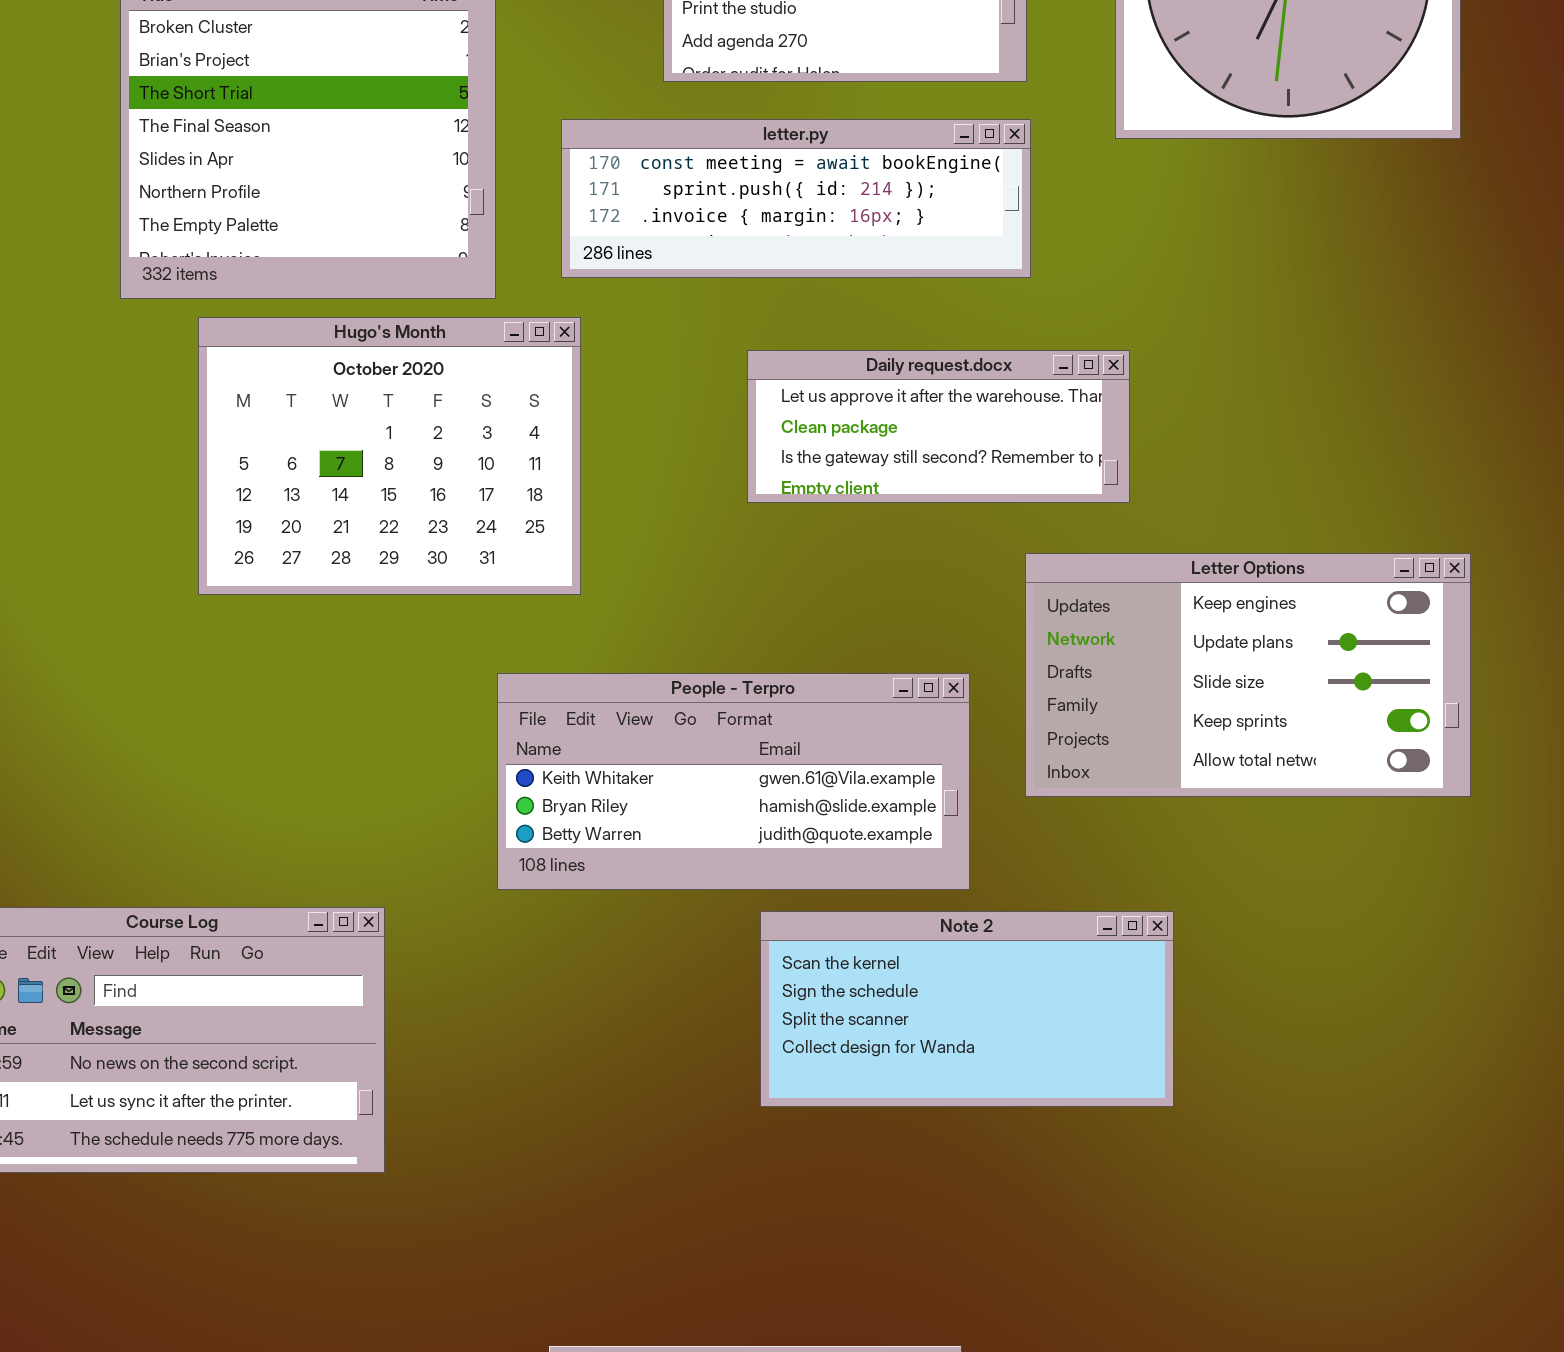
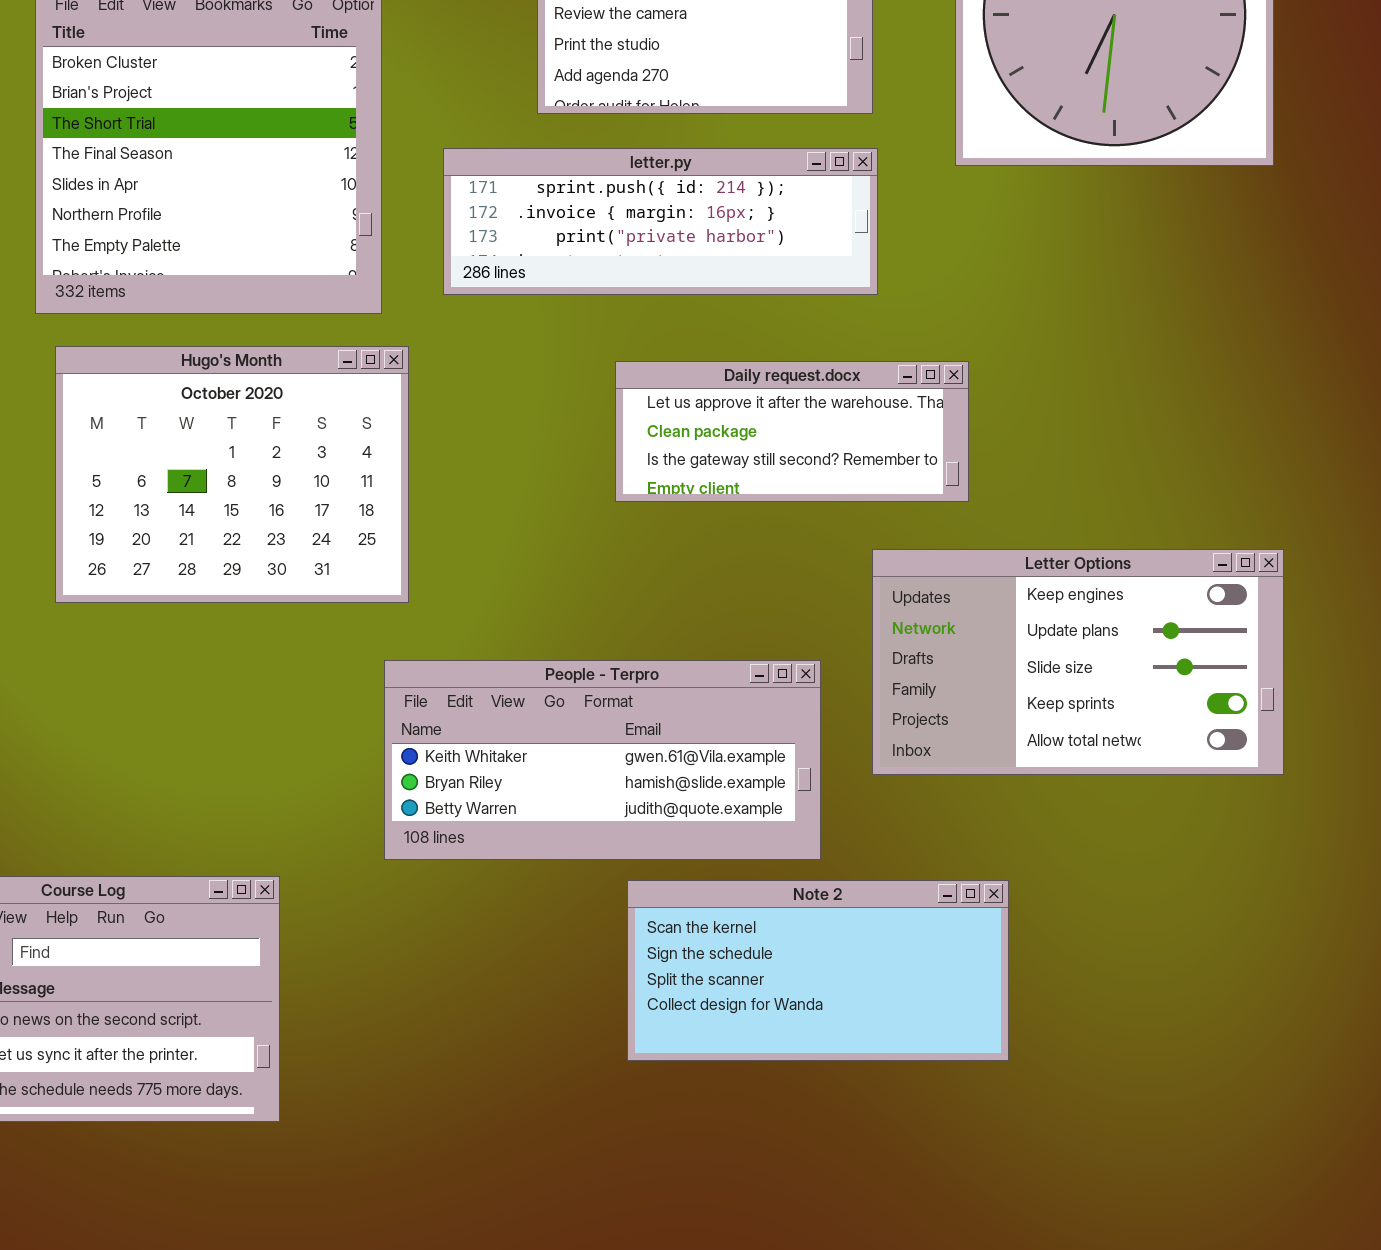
letter.py: [561,119,1031,278] -> [443,148,878,295], scrolled down 1 row
Hugo's Month: [198,317,581,595] -> [55,346,409,603], moved

